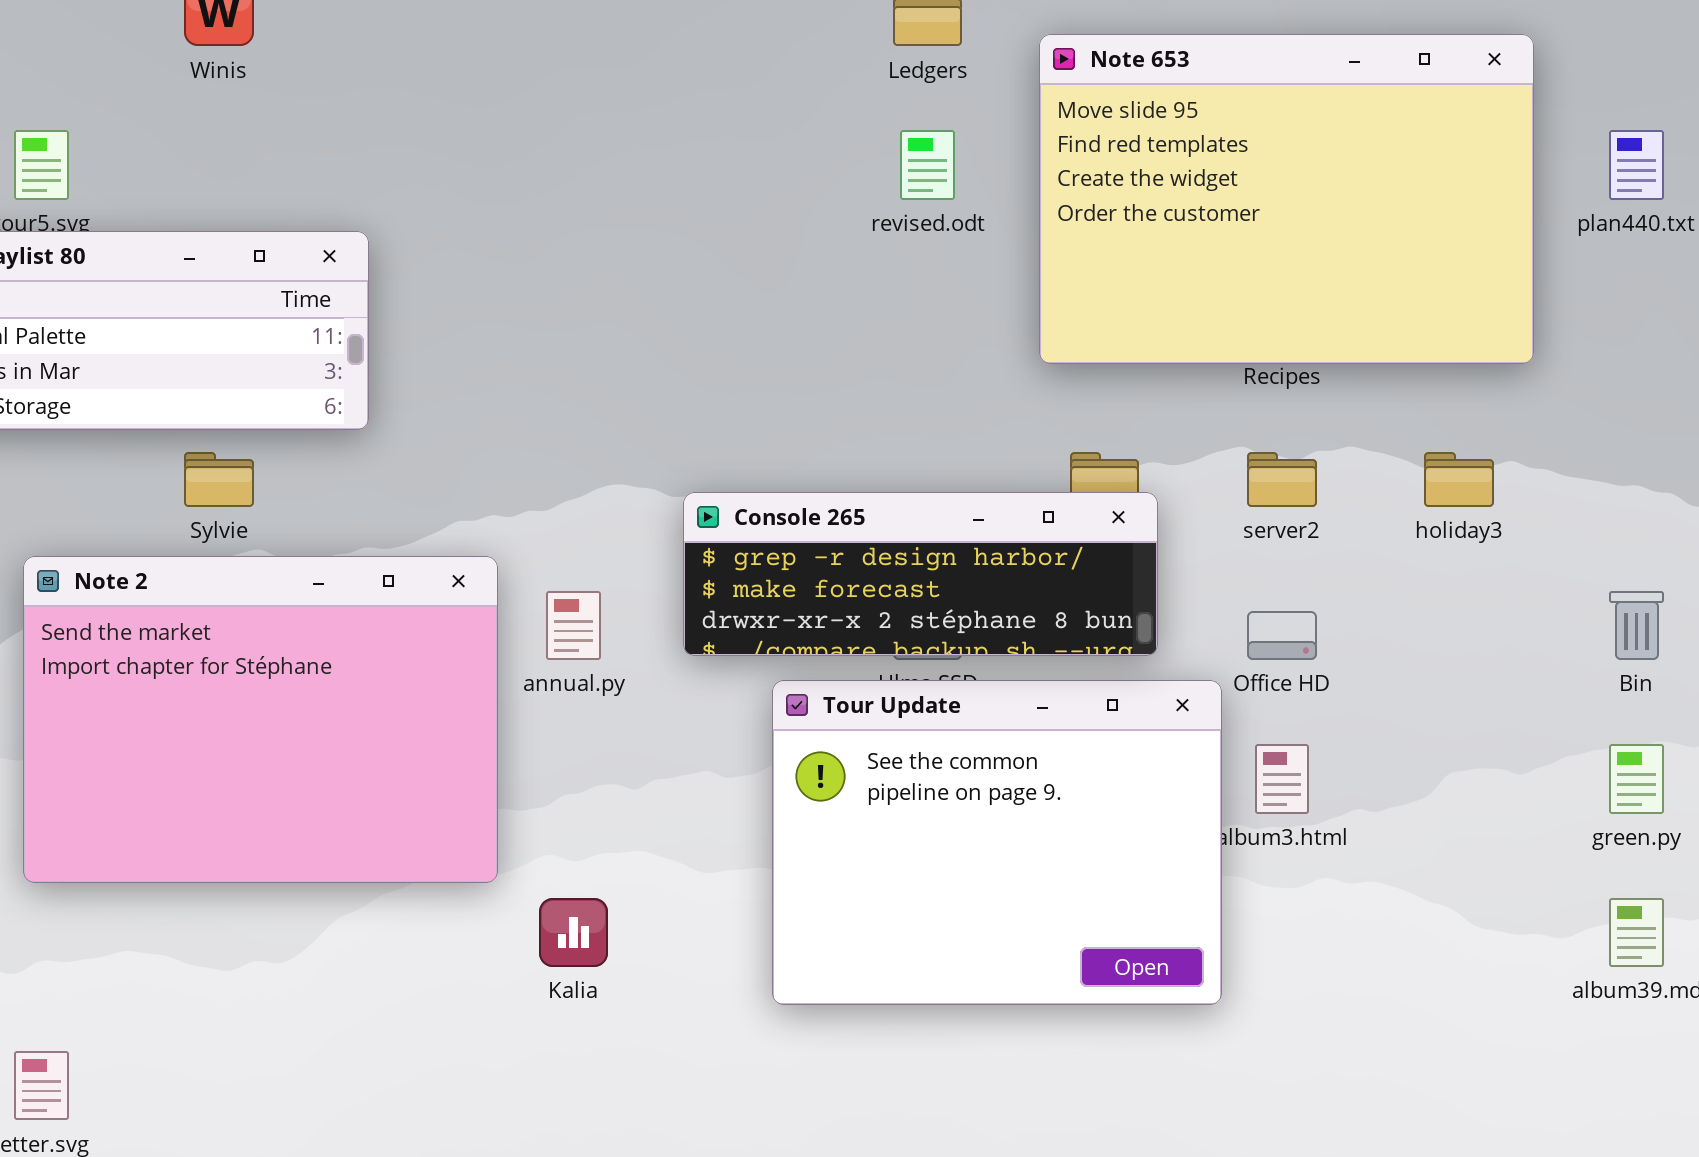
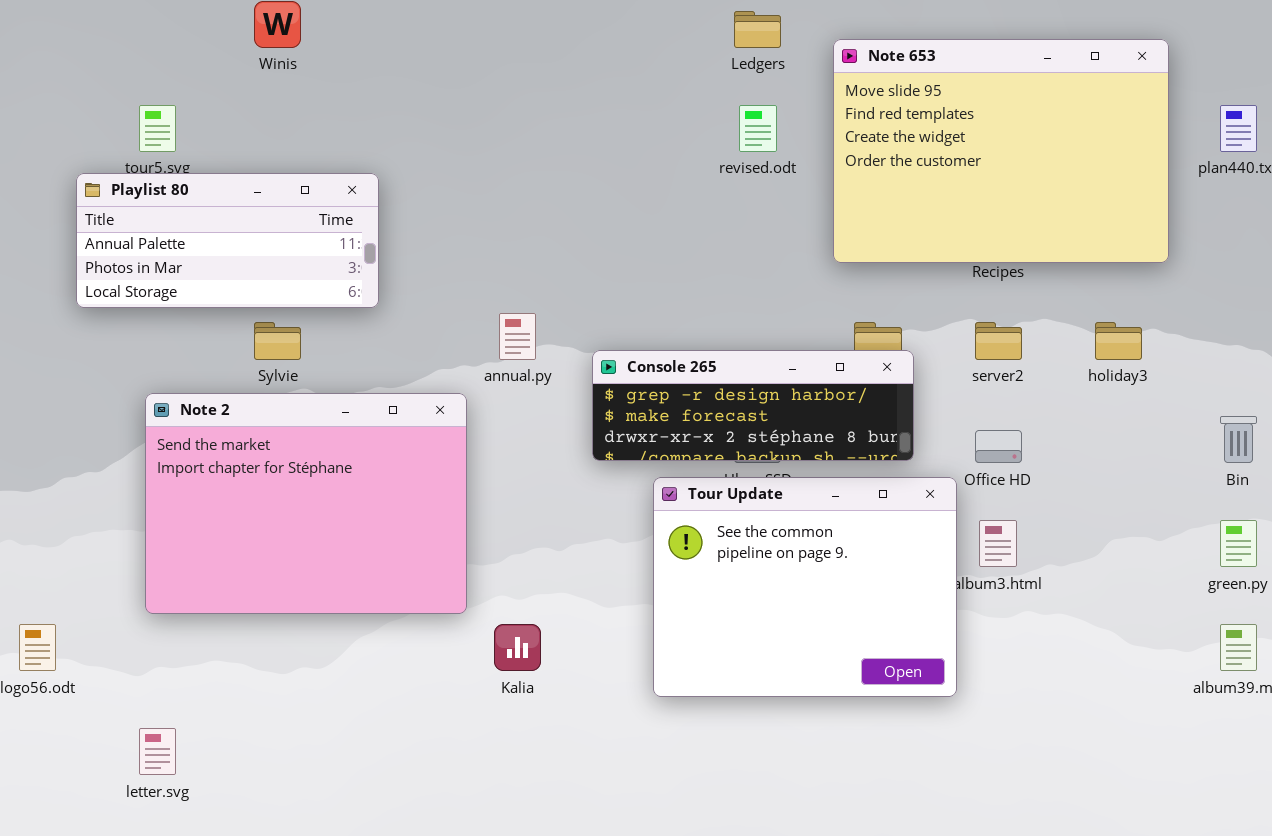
annual.py: [546,591,601,660] -> [499,313,536,360], moved

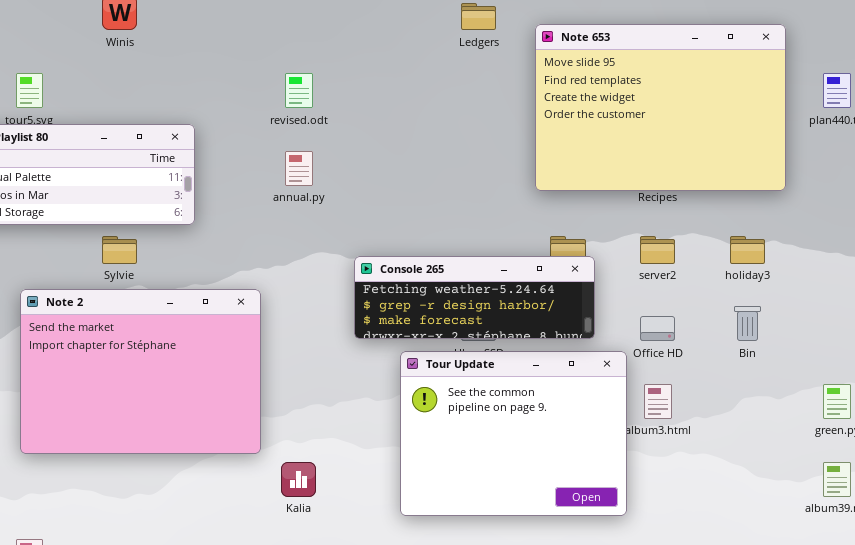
revised.odt: [739,105,777,152] -> [285,73,313,108], moved
annual.py: [499,313,536,360] -> [285,151,313,186], moved
Console 265: [592,350,914,461] -> [354,256,595,339], scrolled up 1 row
Bin: [1220,416,1257,463] -> [734,306,761,341], moved

